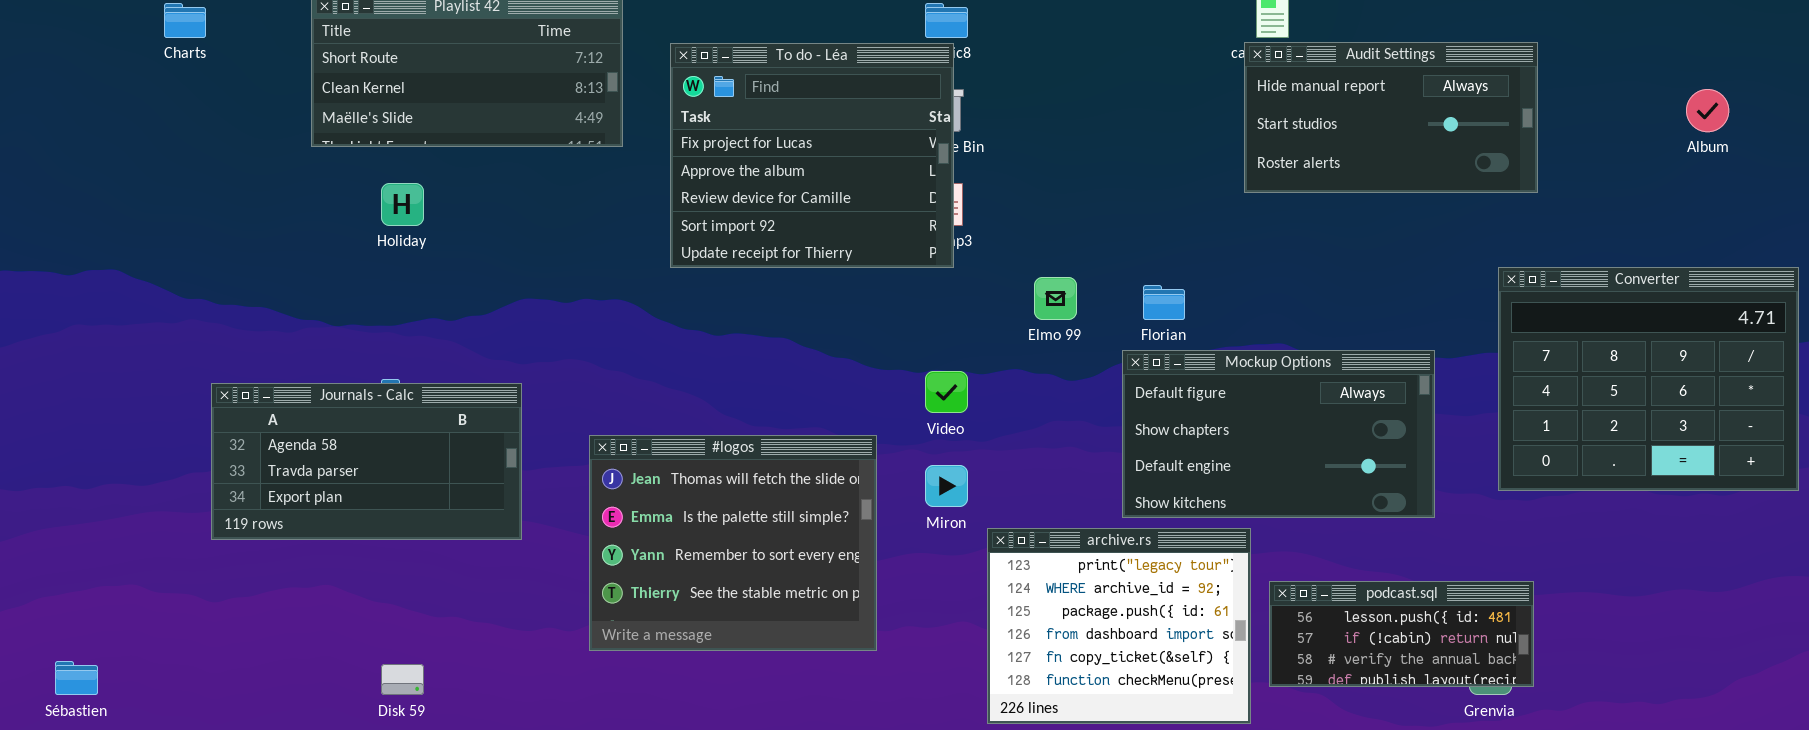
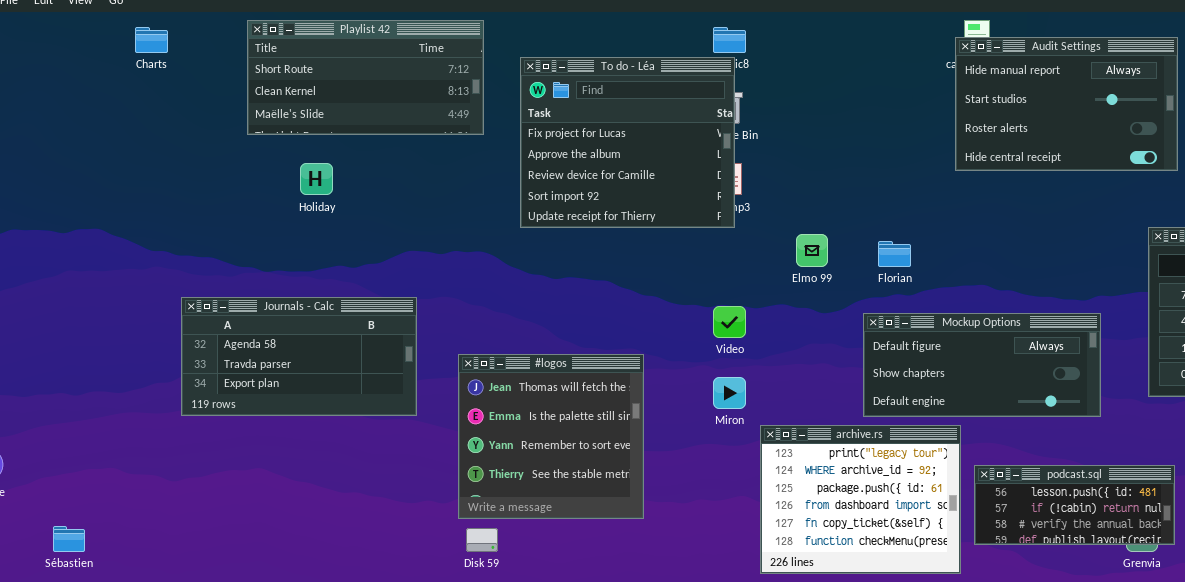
Audit Settings: [1244,42,1538,193] -> [955,37,1178,171], resized
Mockup Options: [1122,350,1435,518] -> [863,313,1101,417], resized
Journals - Calc: [211,383,522,540] -> [181,297,417,416], moved
#logos: [589,435,877,651] -> [458,354,644,519], resized
Disk 59: [381,664,424,695] -> [466,528,498,552], moved

